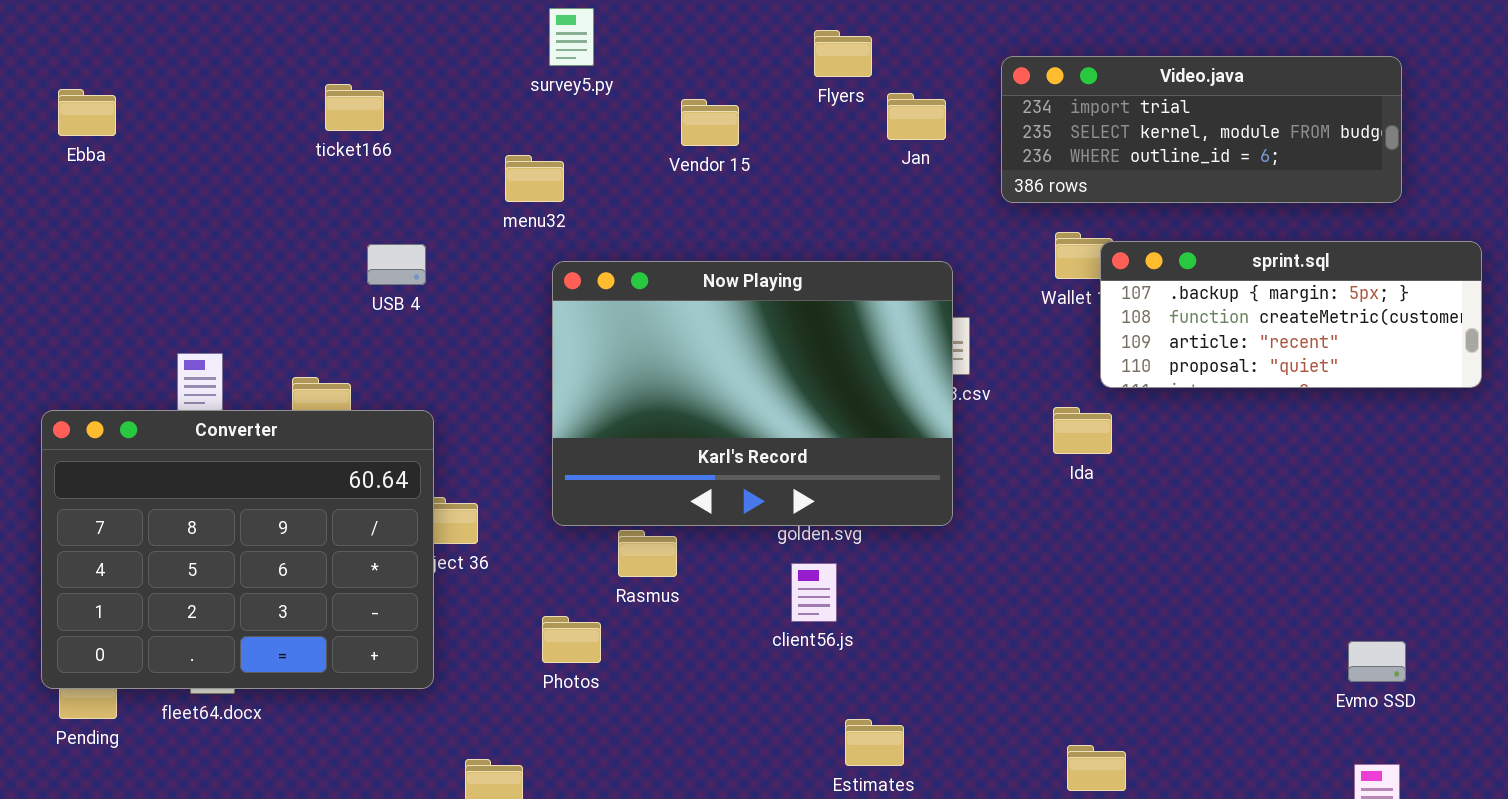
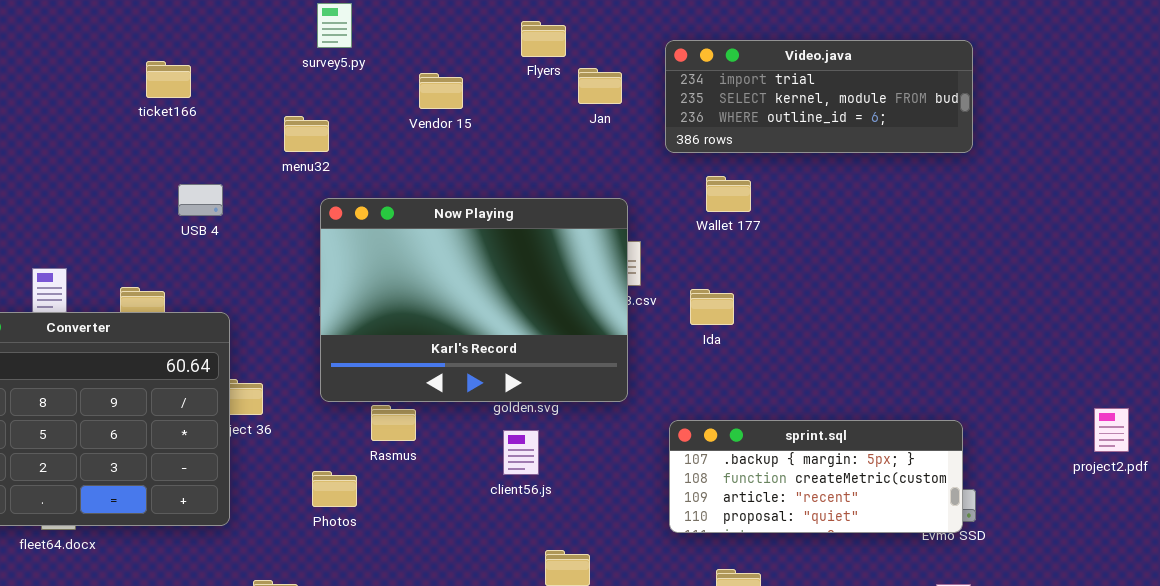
sprint.sql: [1100,241,1482,388] -> [669,420,963,533], moved
Ida: [1053,407,1112,454] -> [690,289,734,325], moved

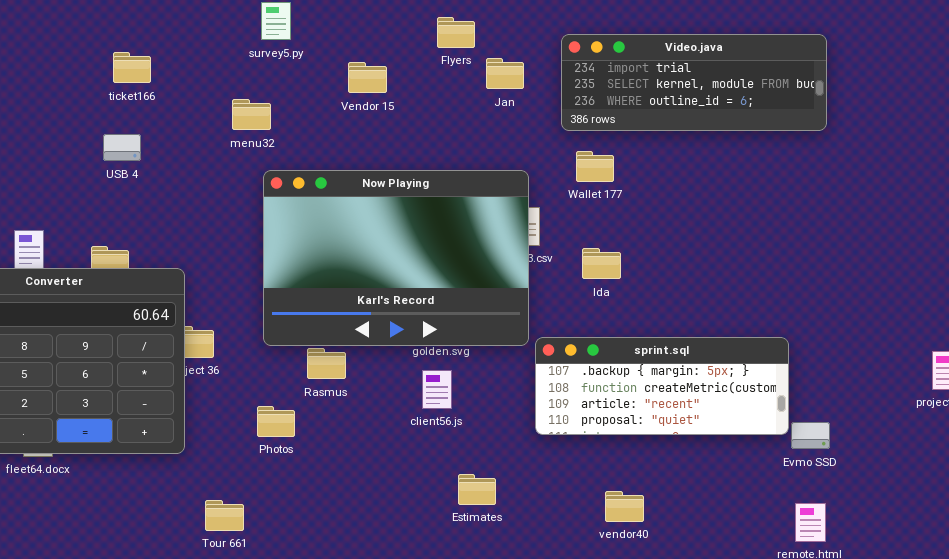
Wallet 177: [706,176,751,212] -> [576,151,614,182], moved
USB 4: [178,184,223,216] -> [103,134,141,161], moved
sprint.sql: [669,420,963,533] -> [535,337,789,435], moved

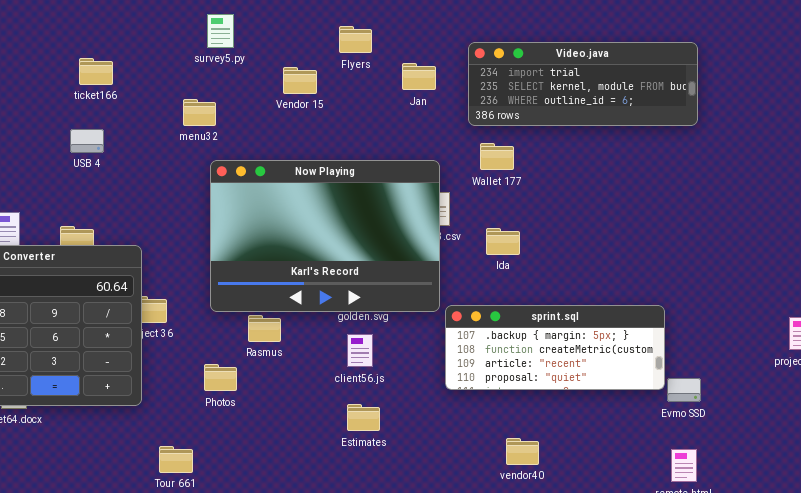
Flyers: [437,17,475,48] -> [339,26,372,53], moved
Estimates: [458,474,496,505] -> [347,404,380,431], moved

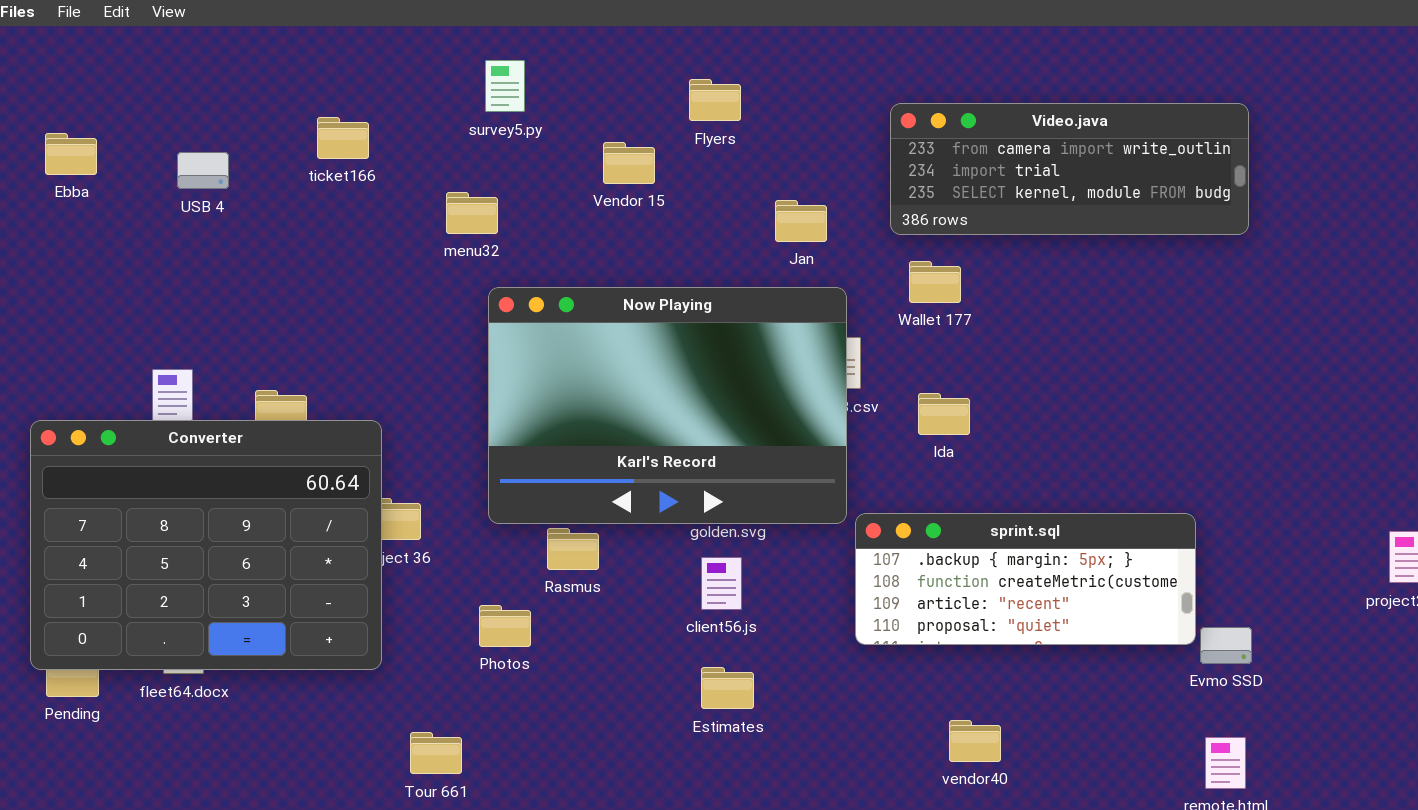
Video.java: [468,42,698,126] -> [890,103,1249,235], scrolled up 1 row
ticket166: [79,58,113,85] -> [317,117,369,159], moved
Jan: [402,63,436,90] -> [775,200,827,242], moved
USB 4: [70,129,104,153] -> [177,152,229,189], moved

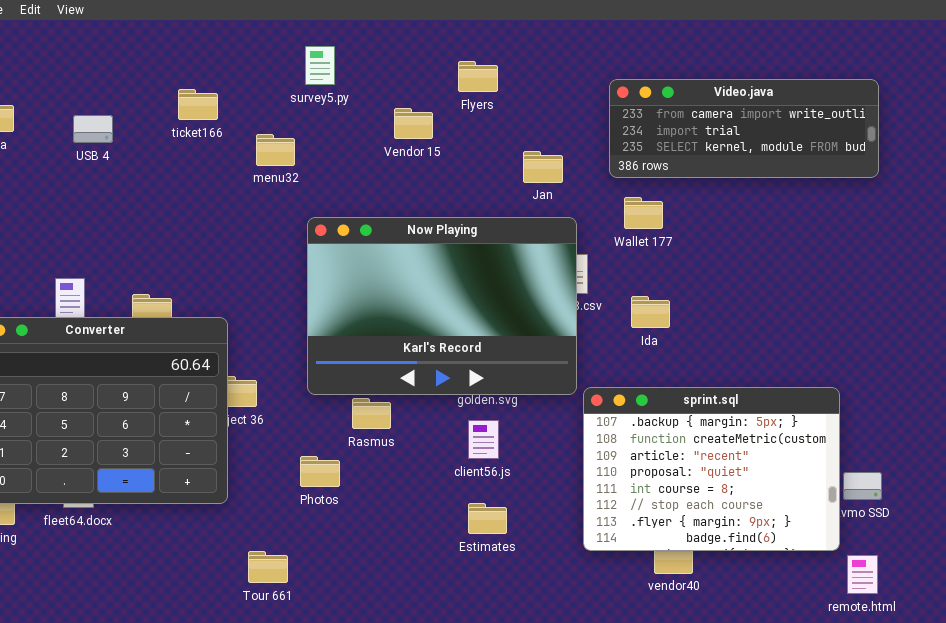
menu32: [446,192,498,234] -> [256,134,295,166], moved
sprint.sql: [855,513,1196,645] -> [583,387,840,551], resized

